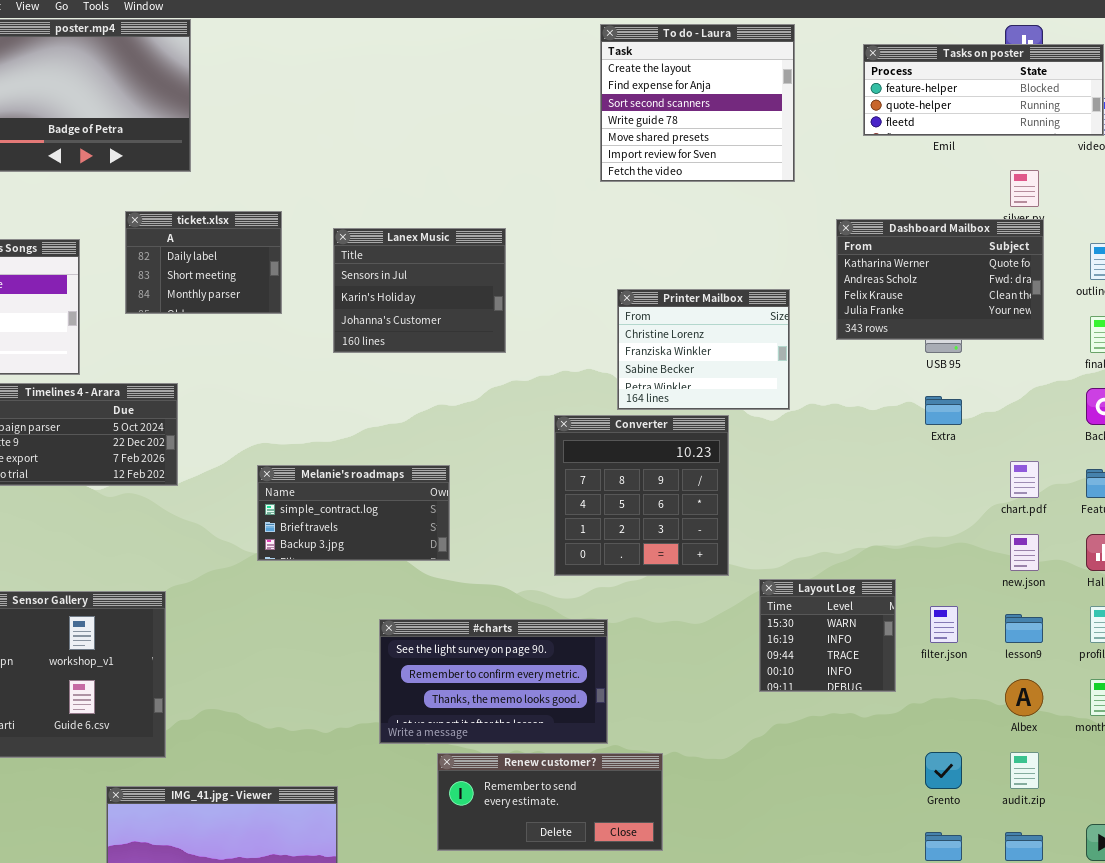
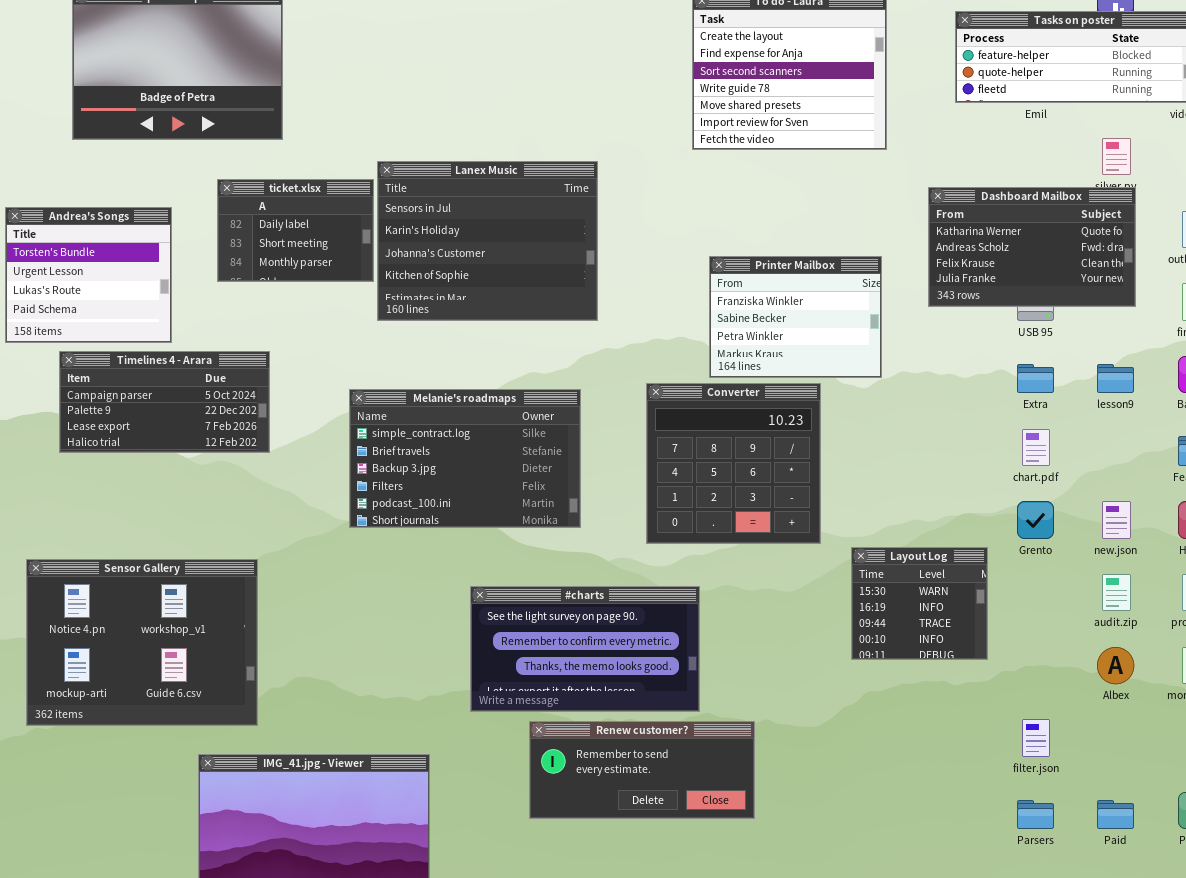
Lanex Music: [333,228,506,353] -> [377,161,598,321], resized
Printer Mailbox: [617,289,790,410] -> [709,256,882,378], scrolled down 1 row
chart.pdf: [1010,461,1039,498] -> [1022,429,1050,466], moved
Melanie's roadmaps: [257,465,450,561] -> [349,389,581,528], resized
filter.json: [930,606,958,643] -> [1022,719,1050,757], moved
lesson9: [1005,614,1043,643] -> [1097,364,1134,393], moved
Grento: [925,752,962,789] -> [1017,501,1054,539], moved
audit.zip: [1010,752,1039,789] -> [1102,574,1131,611], moved

